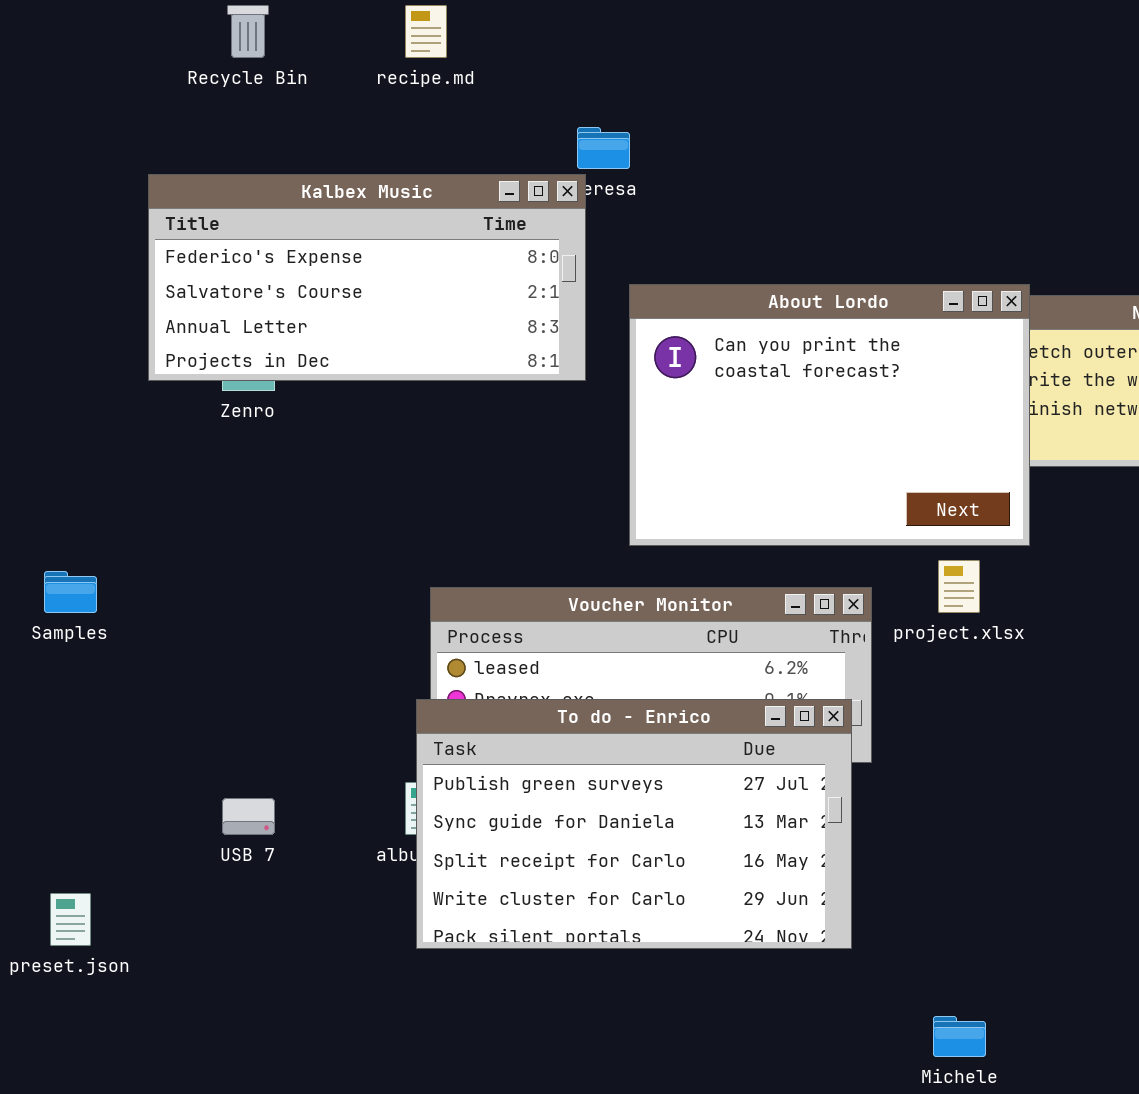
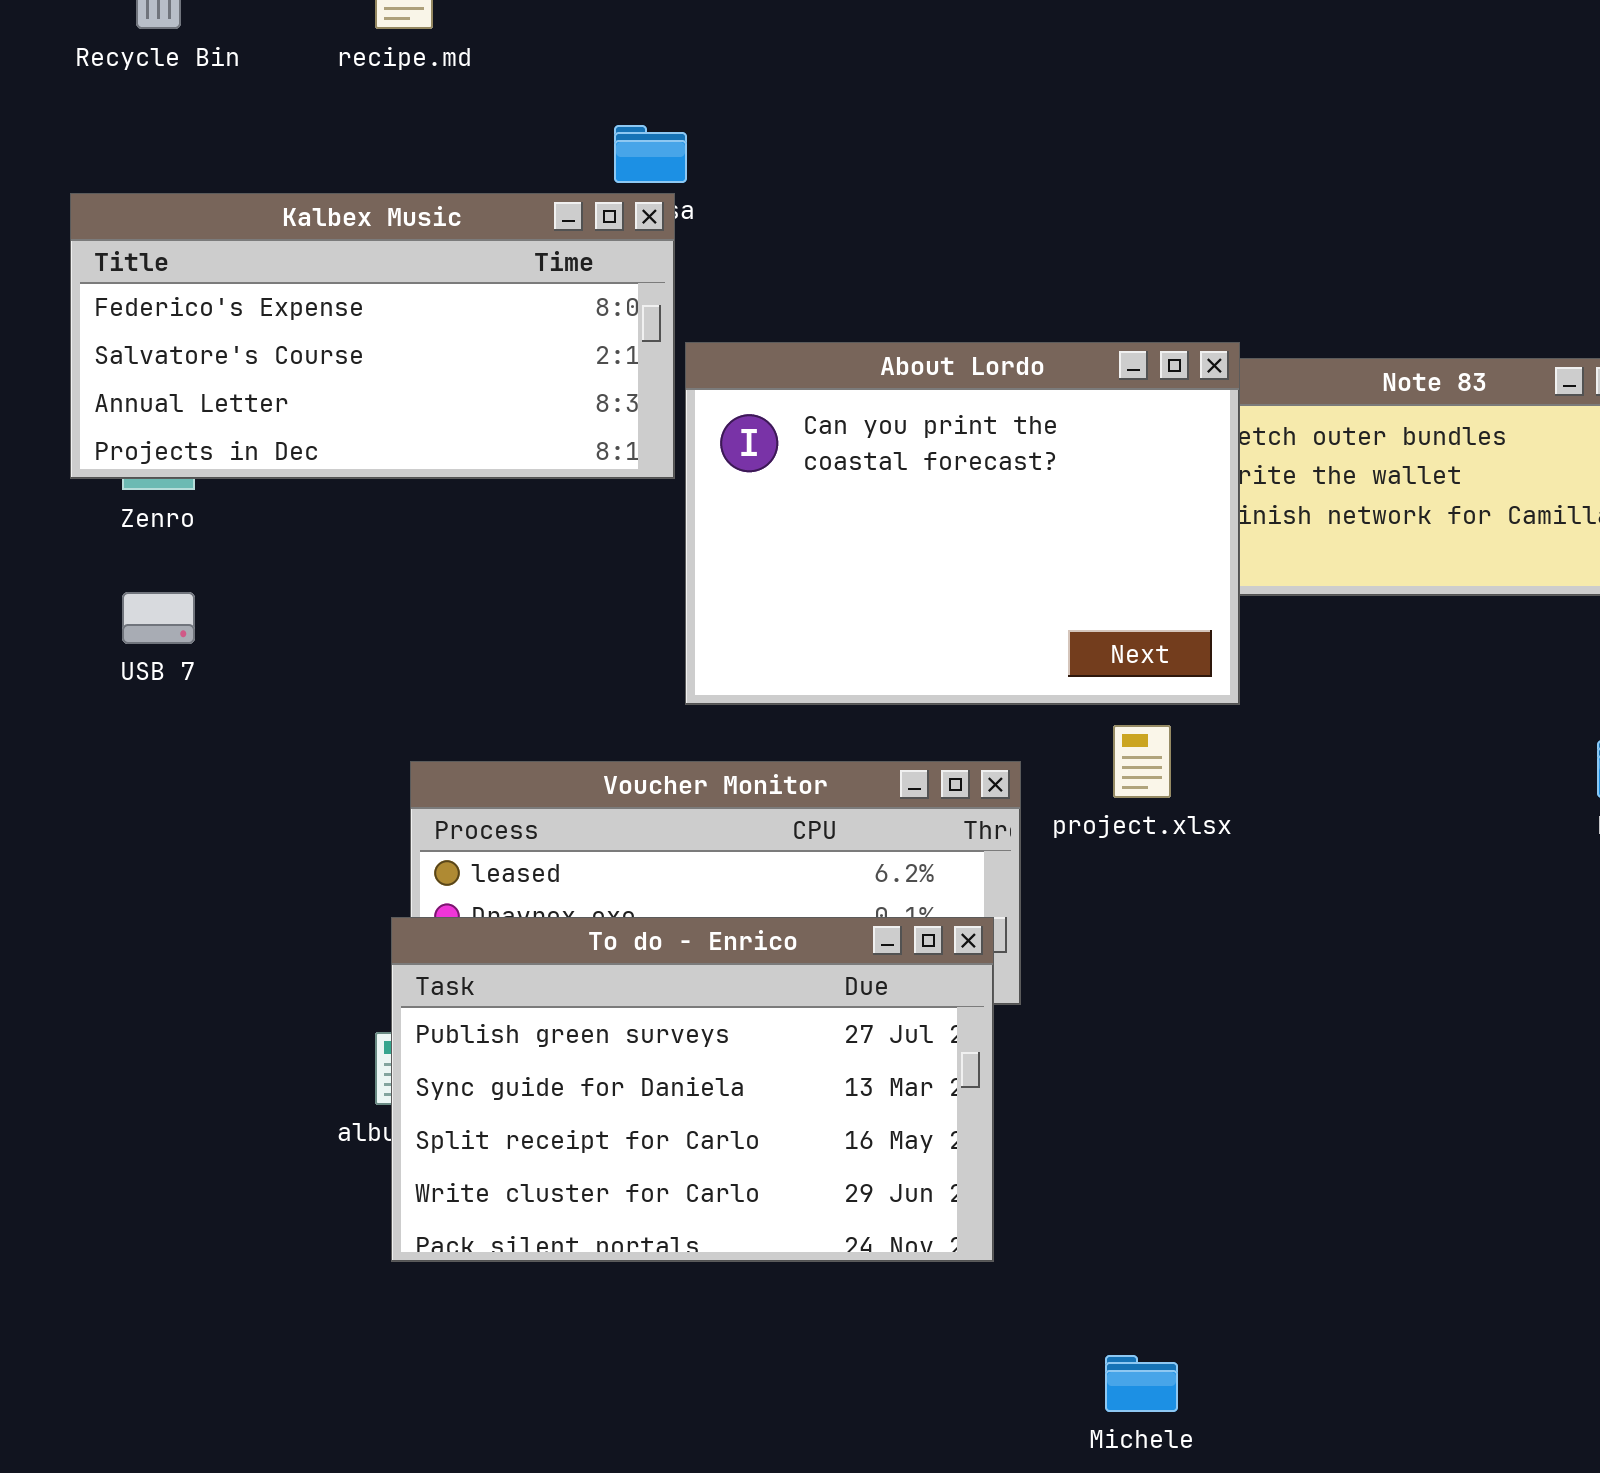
Kalbex Music: [148,174,586,381] -> [70,193,675,479], moved
USB 7: [222,798,275,835] -> [122,592,195,644], moved

